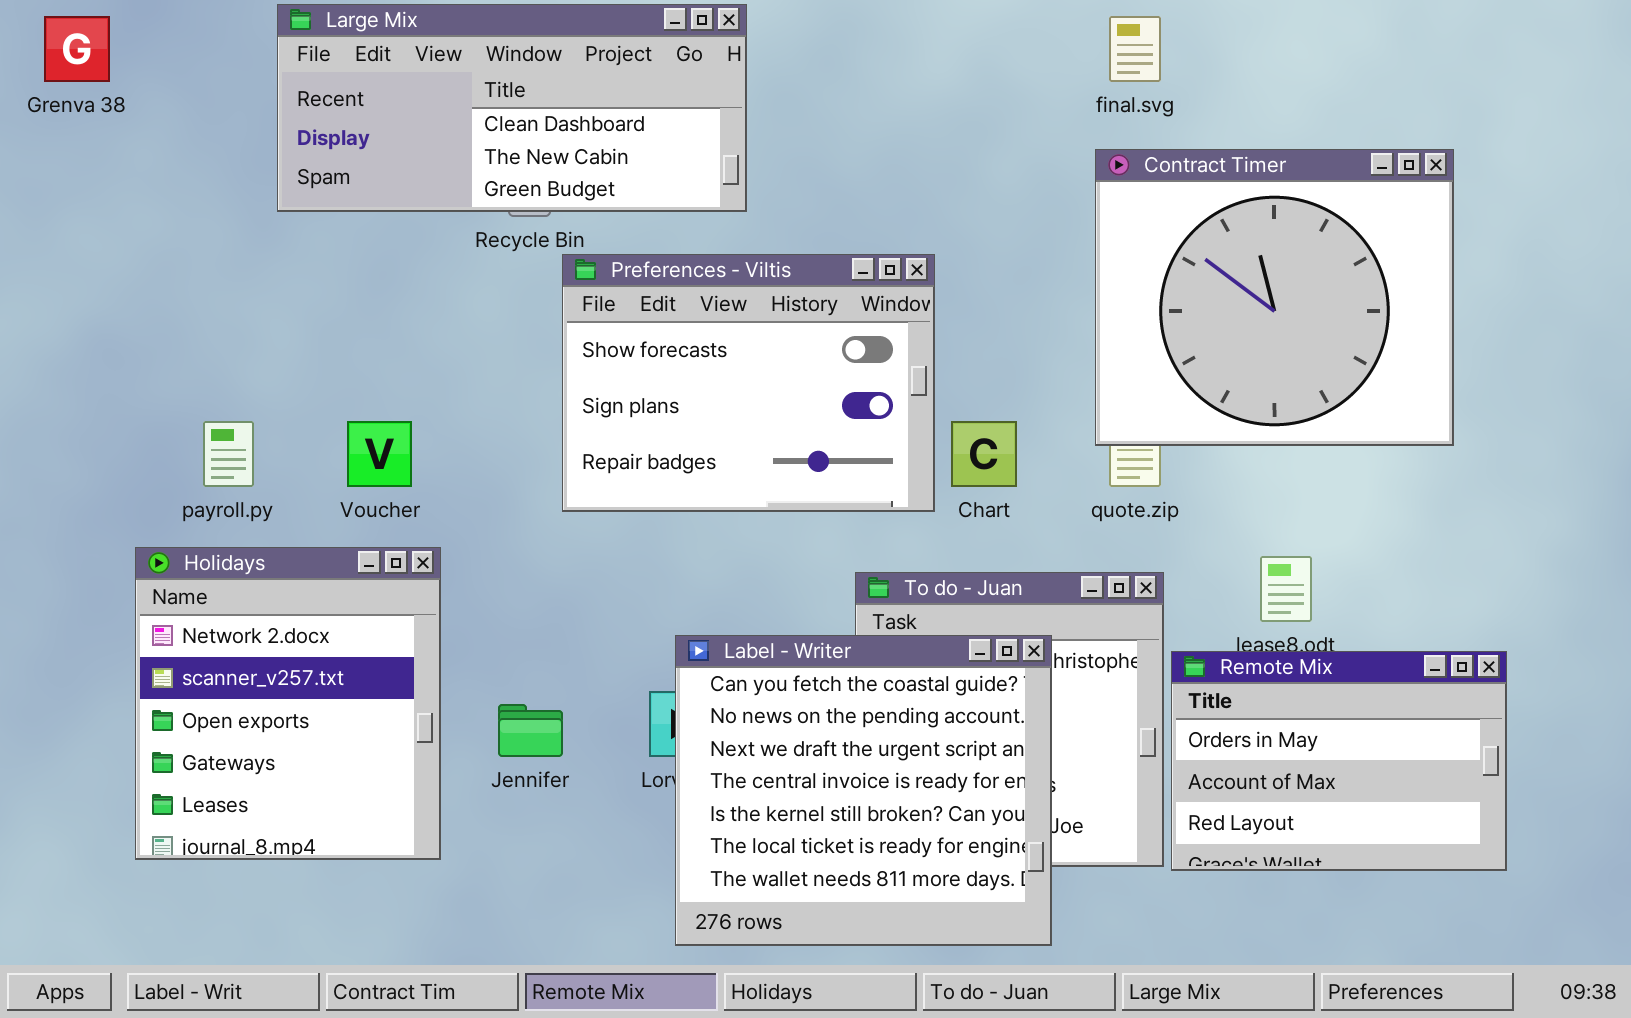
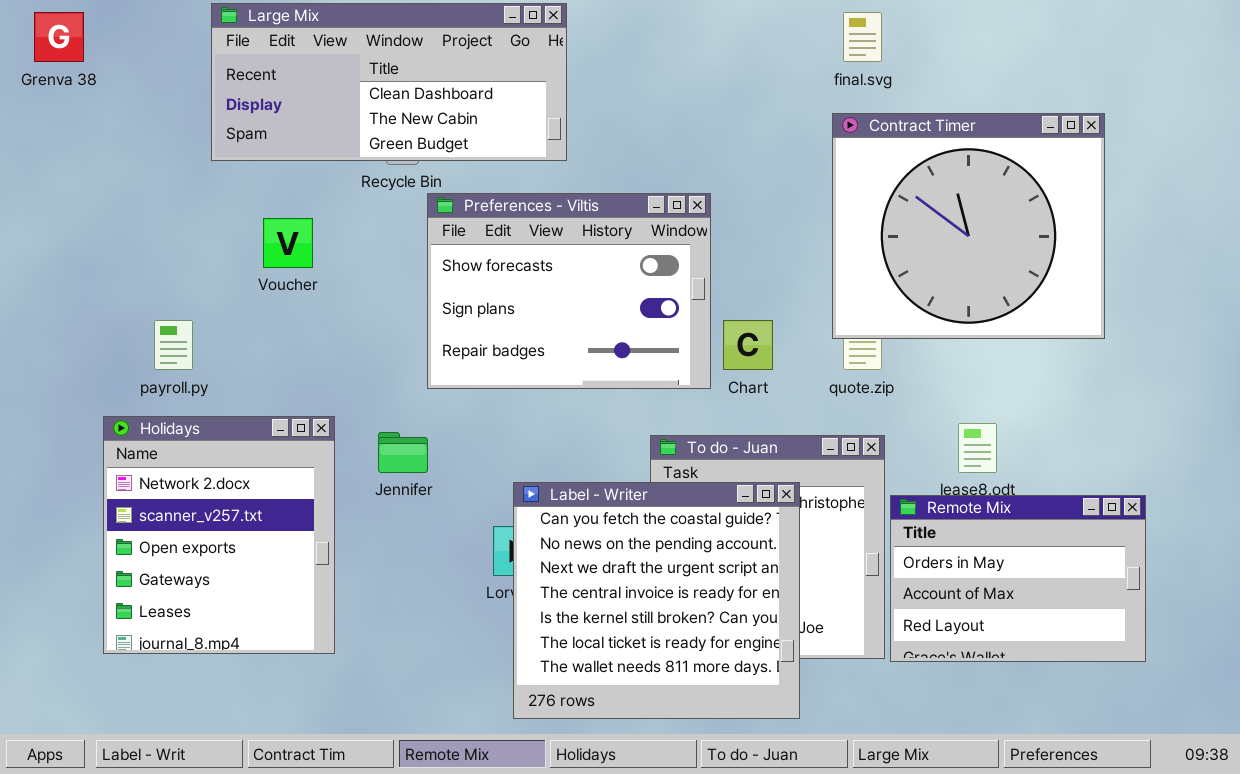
Voucher: [347,421,412,487] -> [263,218,313,268], moved
Jennifer: [498,704,563,757] -> [378,432,428,473], moved

